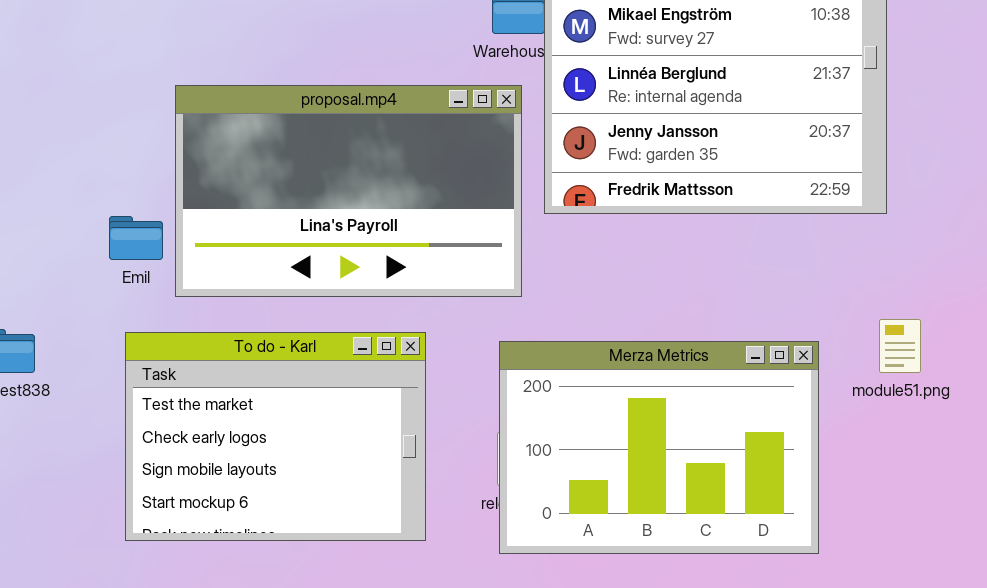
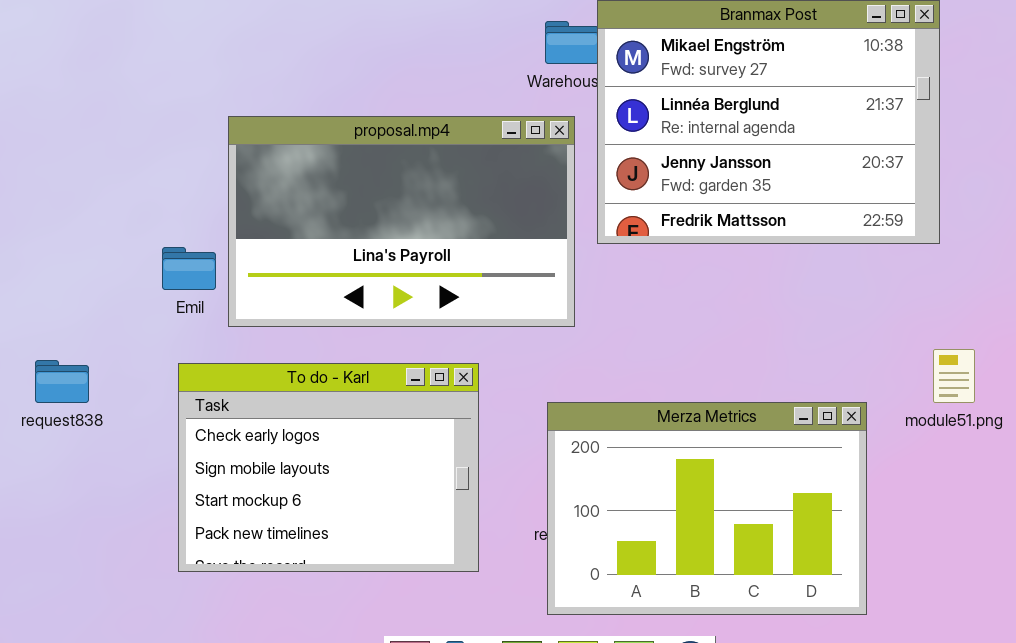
To do - Karl: [125,332,426,541] -> [178,363,479,572], scrolled down 1 row
Merza Metrics: [499,341,819,554] -> [547,402,867,615], moved

